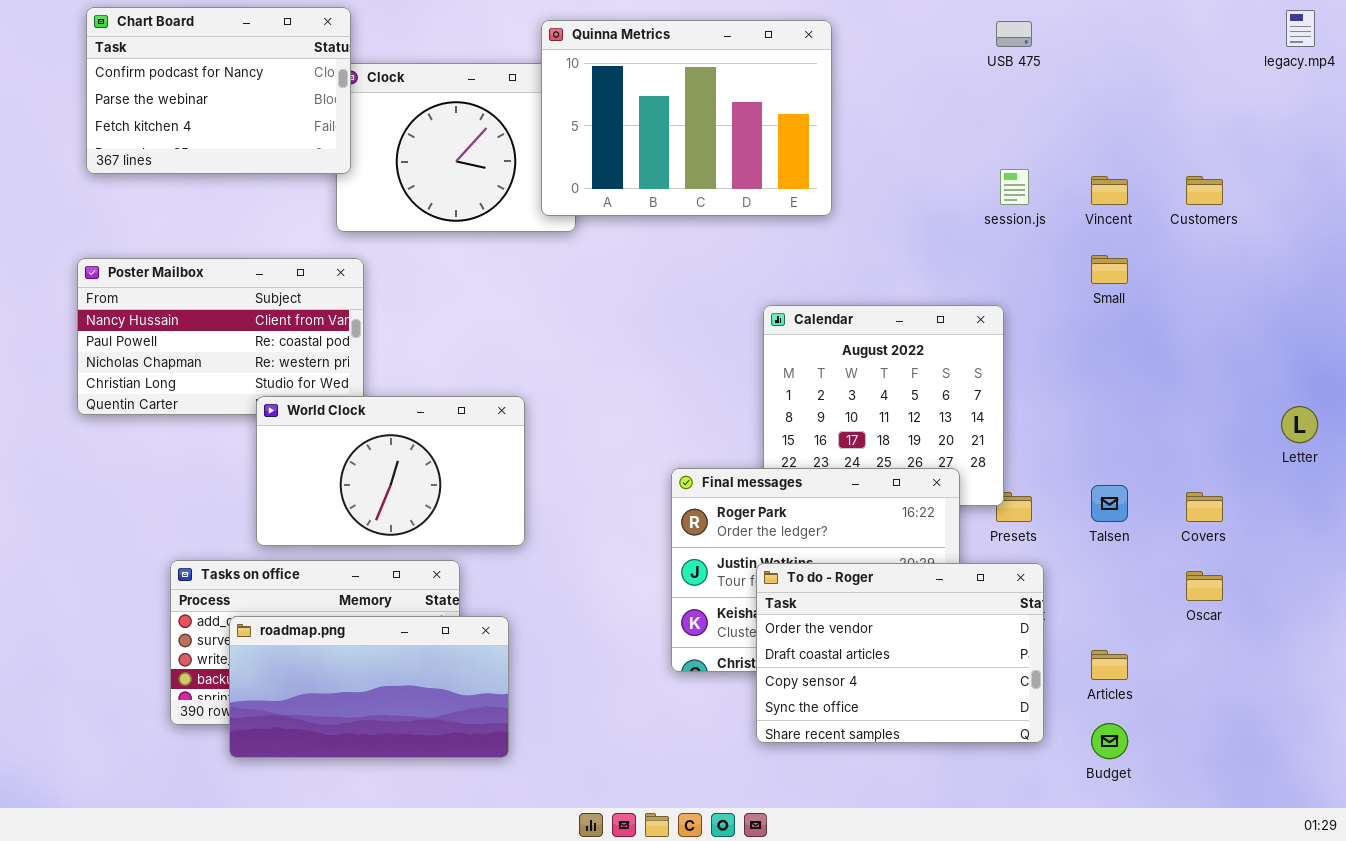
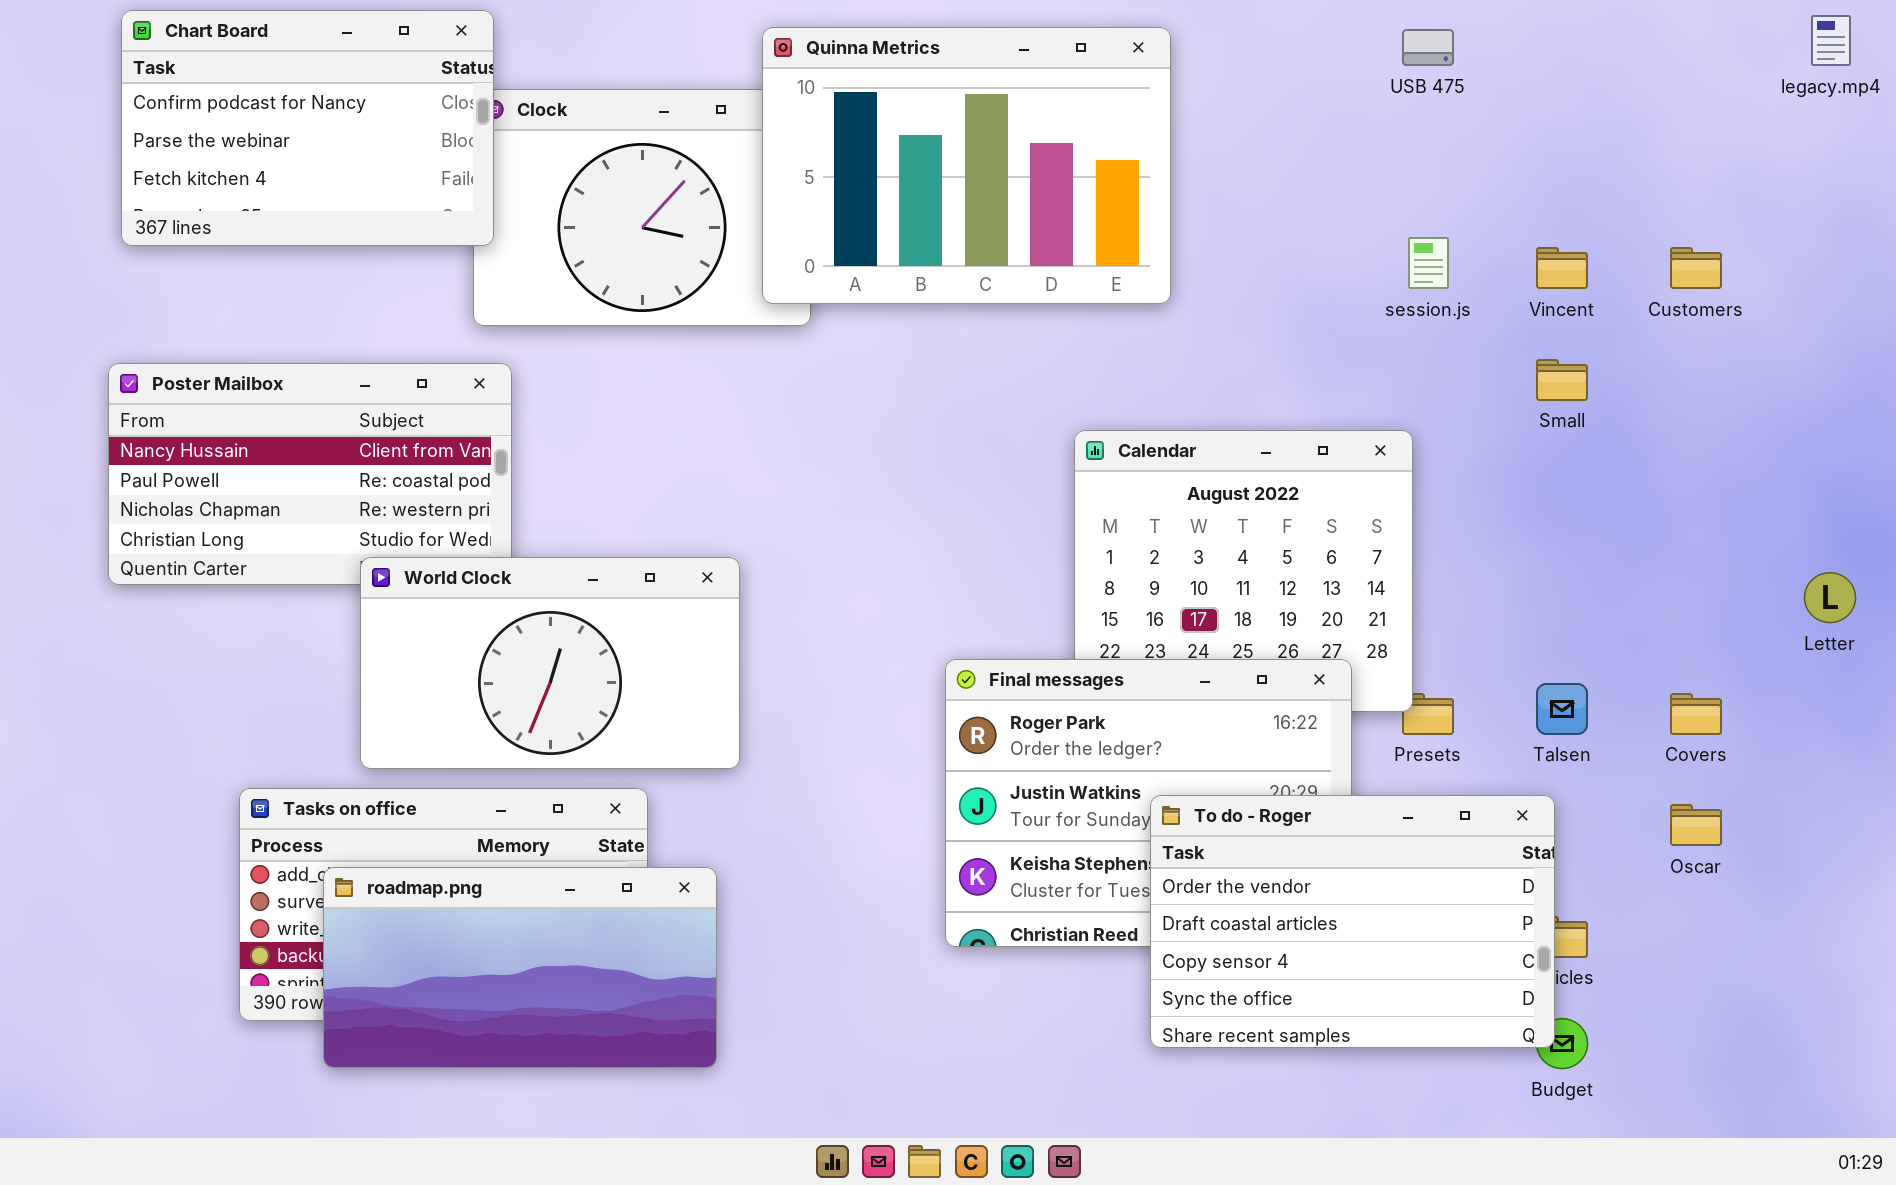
To do - Roger: [756,563,1044,743] -> [1150,795,1555,1048], moved

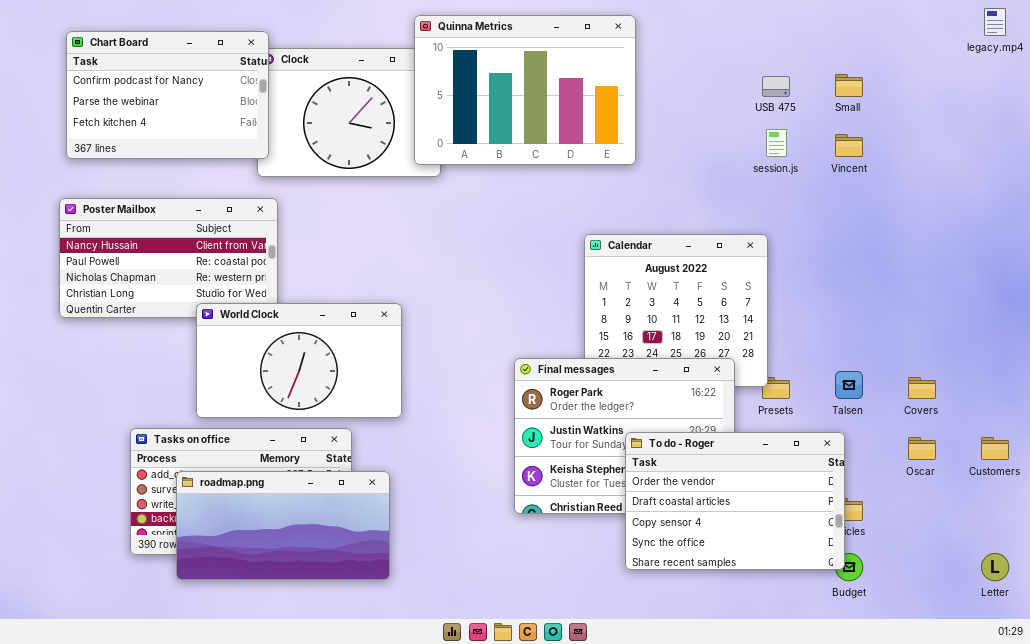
Chart Board: [121,10,494,246] -> [66,31,269,159], moved
USB 475: [1402,29,1454,66] -> [762,76,790,97], moved
Customers: [1670,247,1722,289] -> [981,437,1009,460], moved
Small: [1536,359,1588,401] -> [835,74,863,97], moved
Letter: [1804,572,1856,623] -> [981,553,1009,581], moved

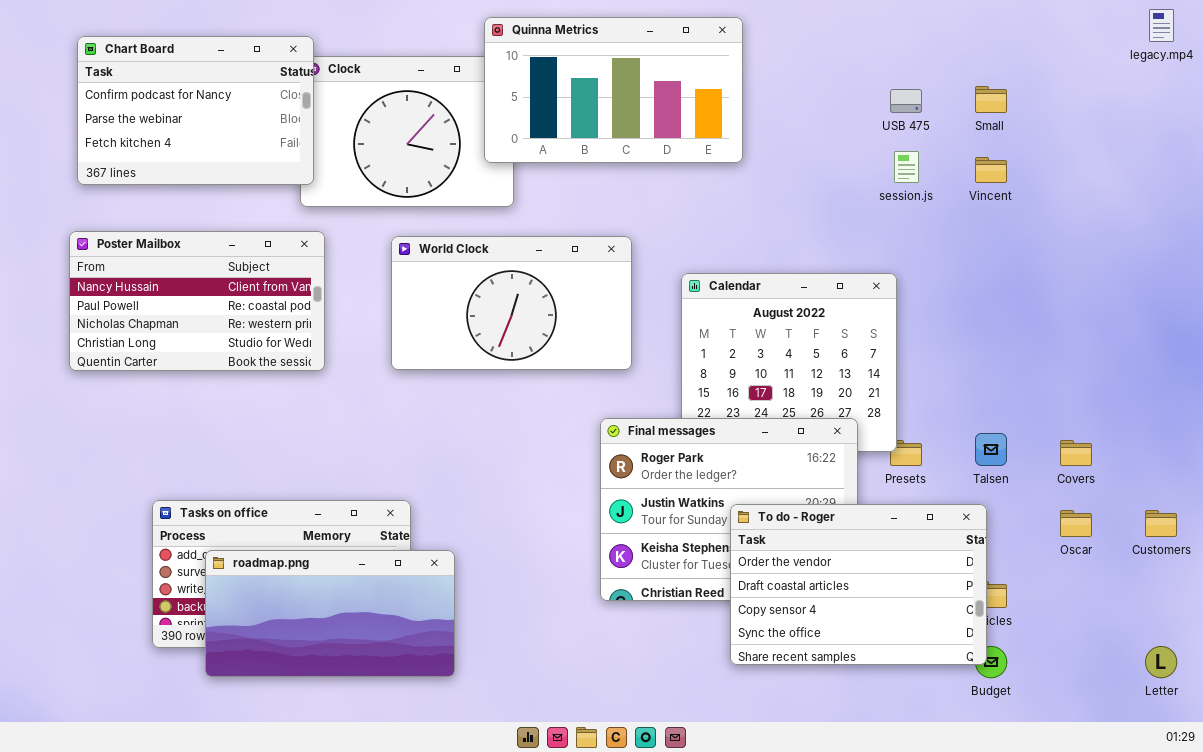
Quinna Metrics: [414,15,636,165] -> [484,17,743,163], resized
World Clock: [196,303,402,418] -> [391,236,632,370], moved

